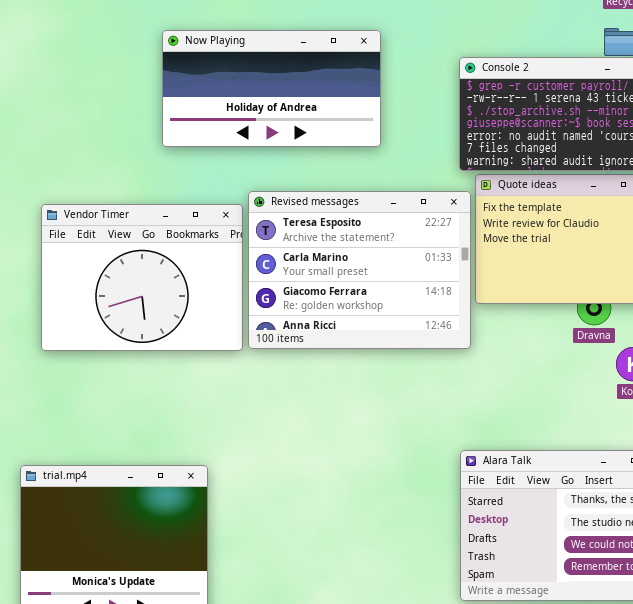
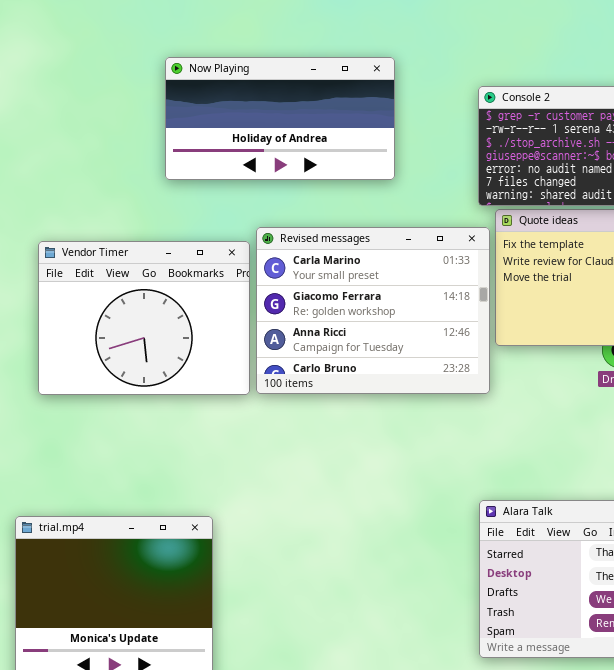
Revised messages: [248,191,471,349] -> [256,227,490,394], scrolled down 1 row

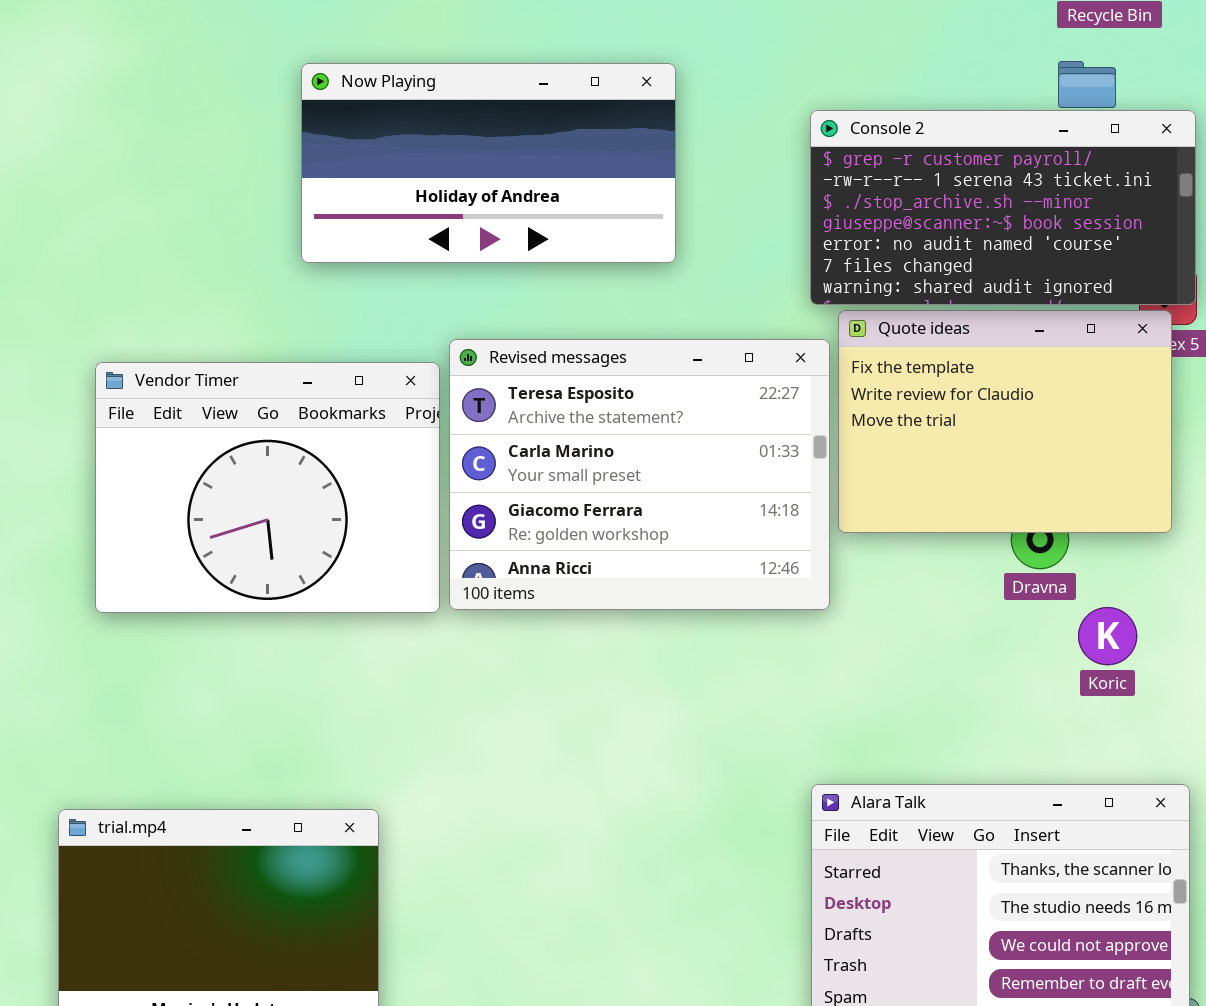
Revised messages: [256,227,490,394] -> [449,339,830,610], scrolled up 1 row

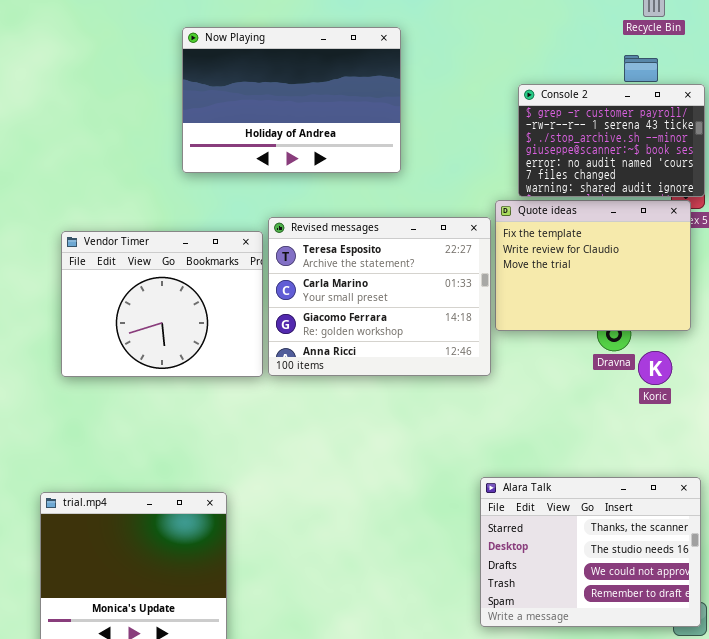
Now Playing: [301,63,676,263] -> [182,27,401,173], resized
Console 2: [810,110,1196,305] -> [518,84,705,197], resized
Koric: [1078,607,1137,665] -> [638,351,672,385], moved

